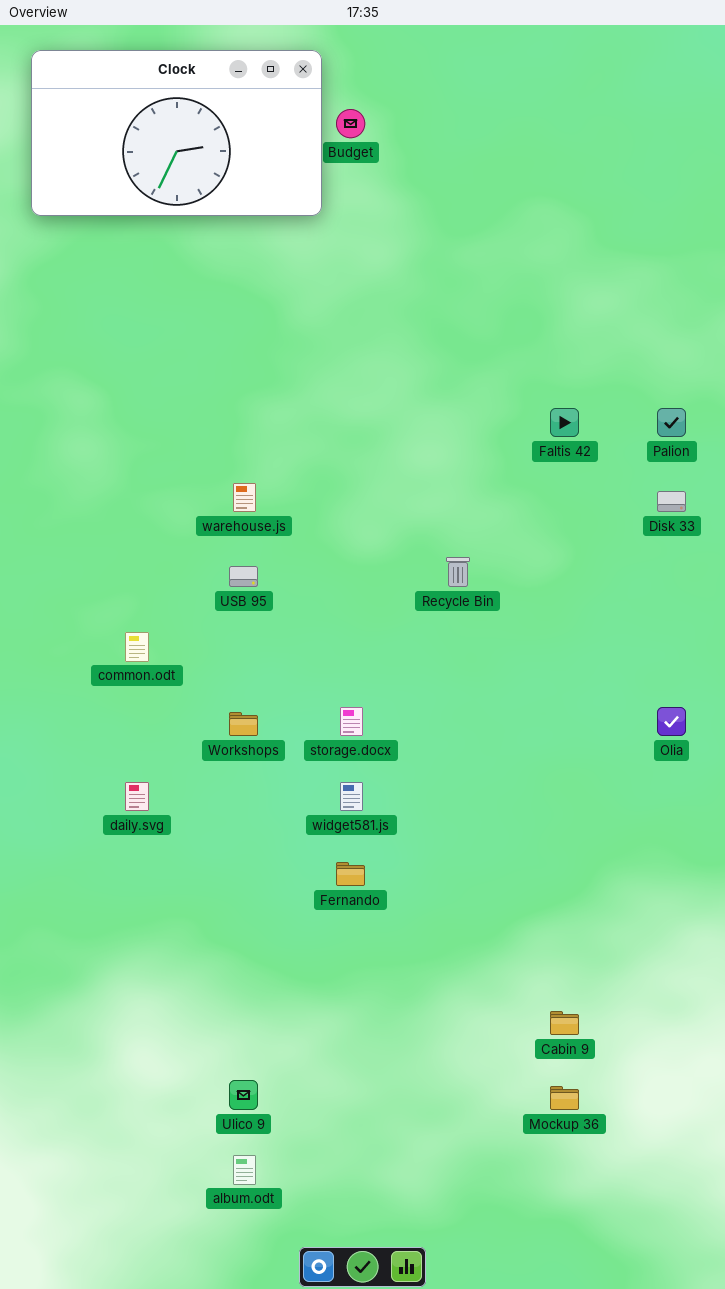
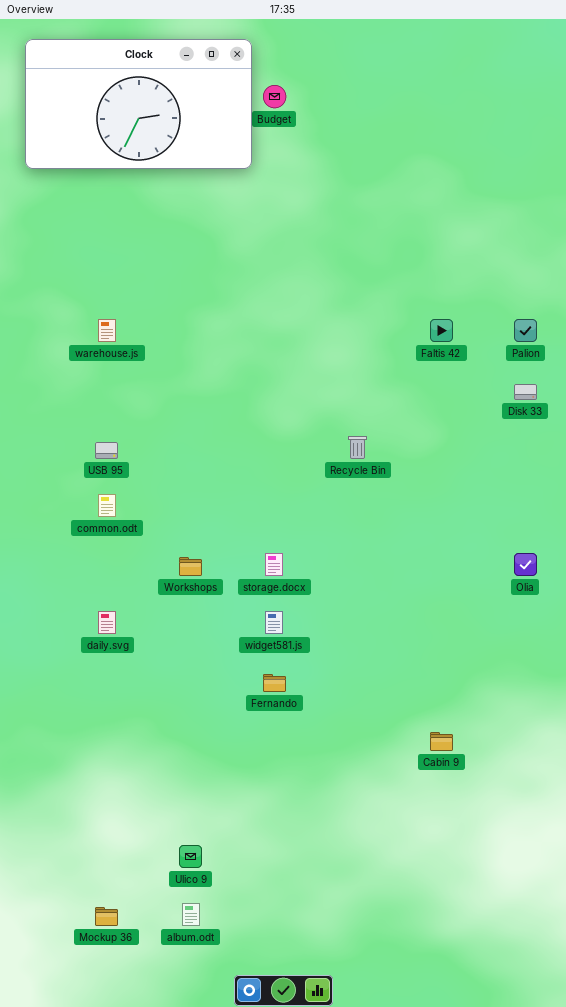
warehouse.js: [233,483,256,512] -> [98,319,116,342], moved
USB 95: [229,566,258,587] -> [95,442,118,459], moved
Cabin 9: [550,1011,579,1035] -> [430,732,453,751], moved
Mockup 36: [550,1086,579,1110] -> [95,907,118,926], moved

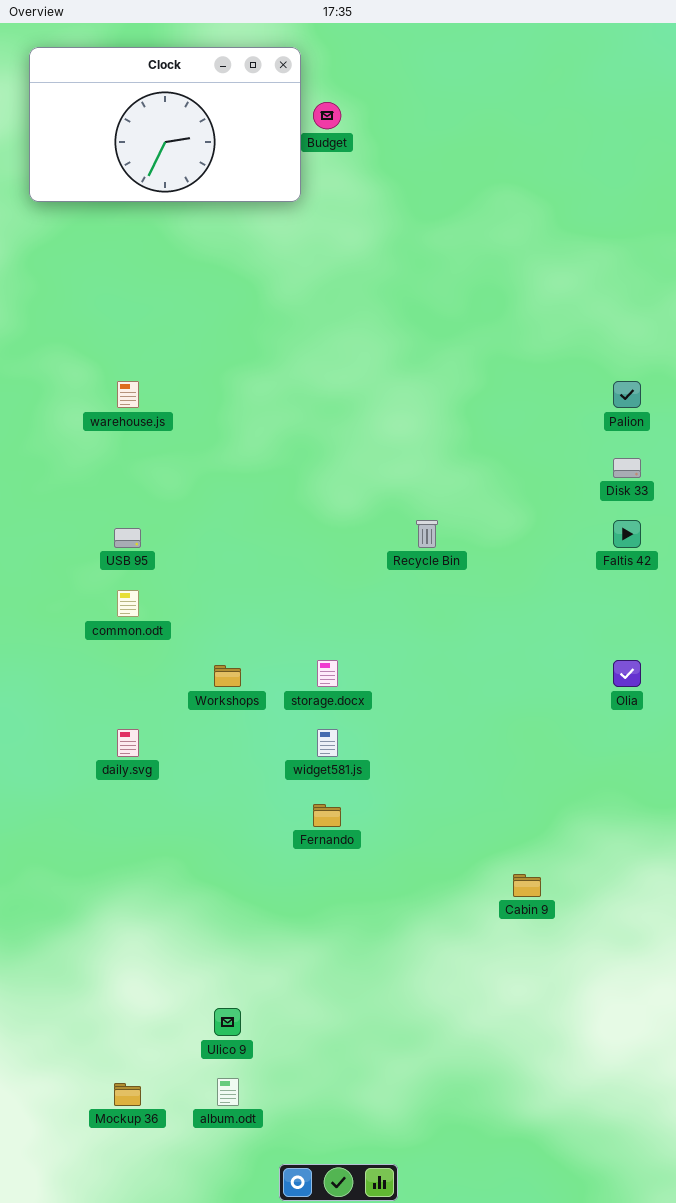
Faltis 42: [430,319,453,342] -> [613,520,641,548], moved

